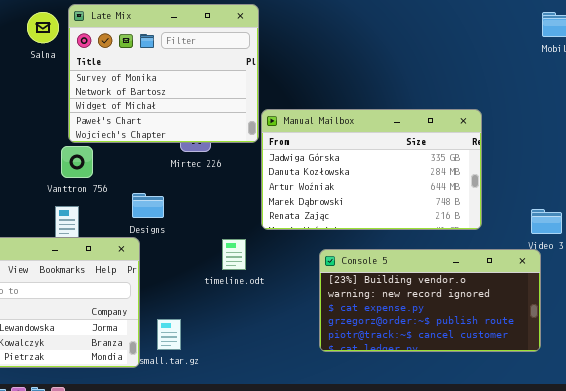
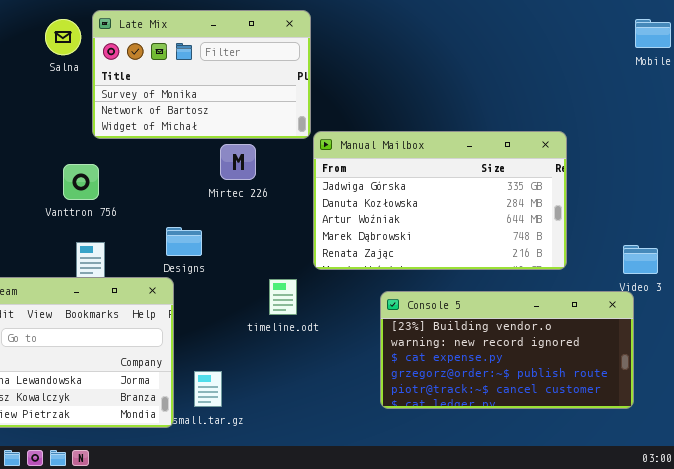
Late Mix: [68,4,259,143] -> [92,10,311,139], resized
Vanttron 756: [61,146,93,178] -> [63,164,99,200], moved

